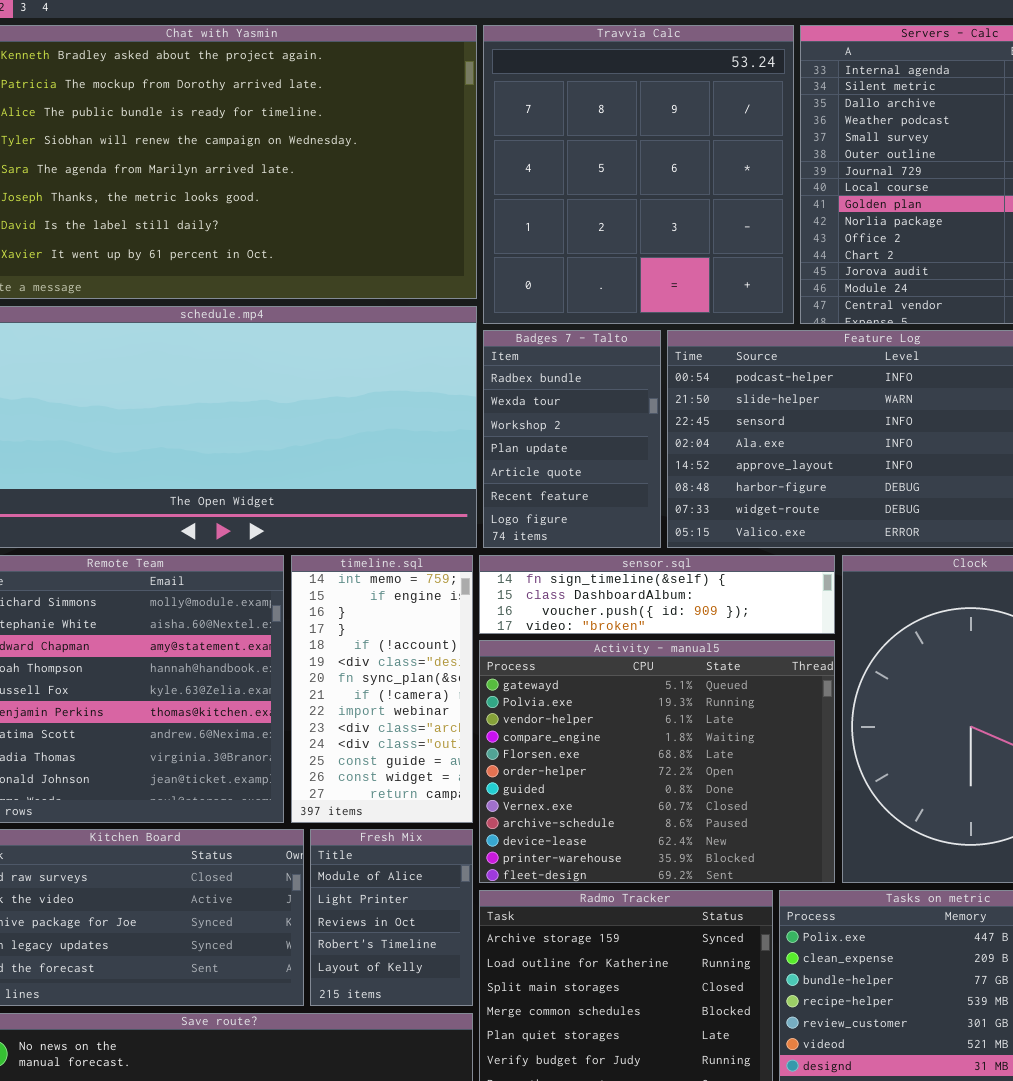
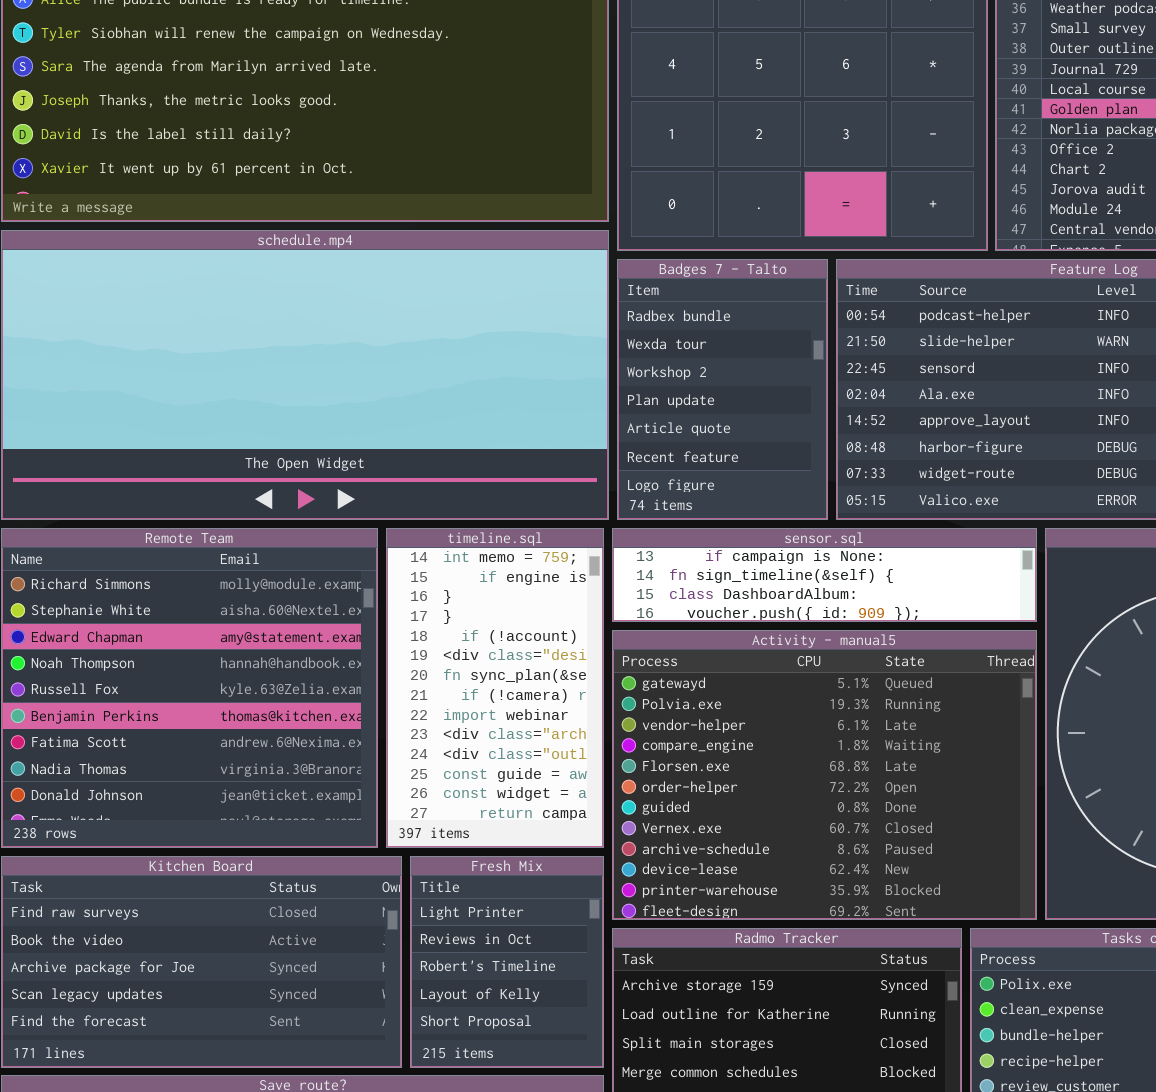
sensor.sql: [479,555,835,634] -> [612,528,1037,622], scrolled up 1 row
Fresh Mix: [310,829,473,1006] -> [410,856,604,1068], scrolled down 1 row

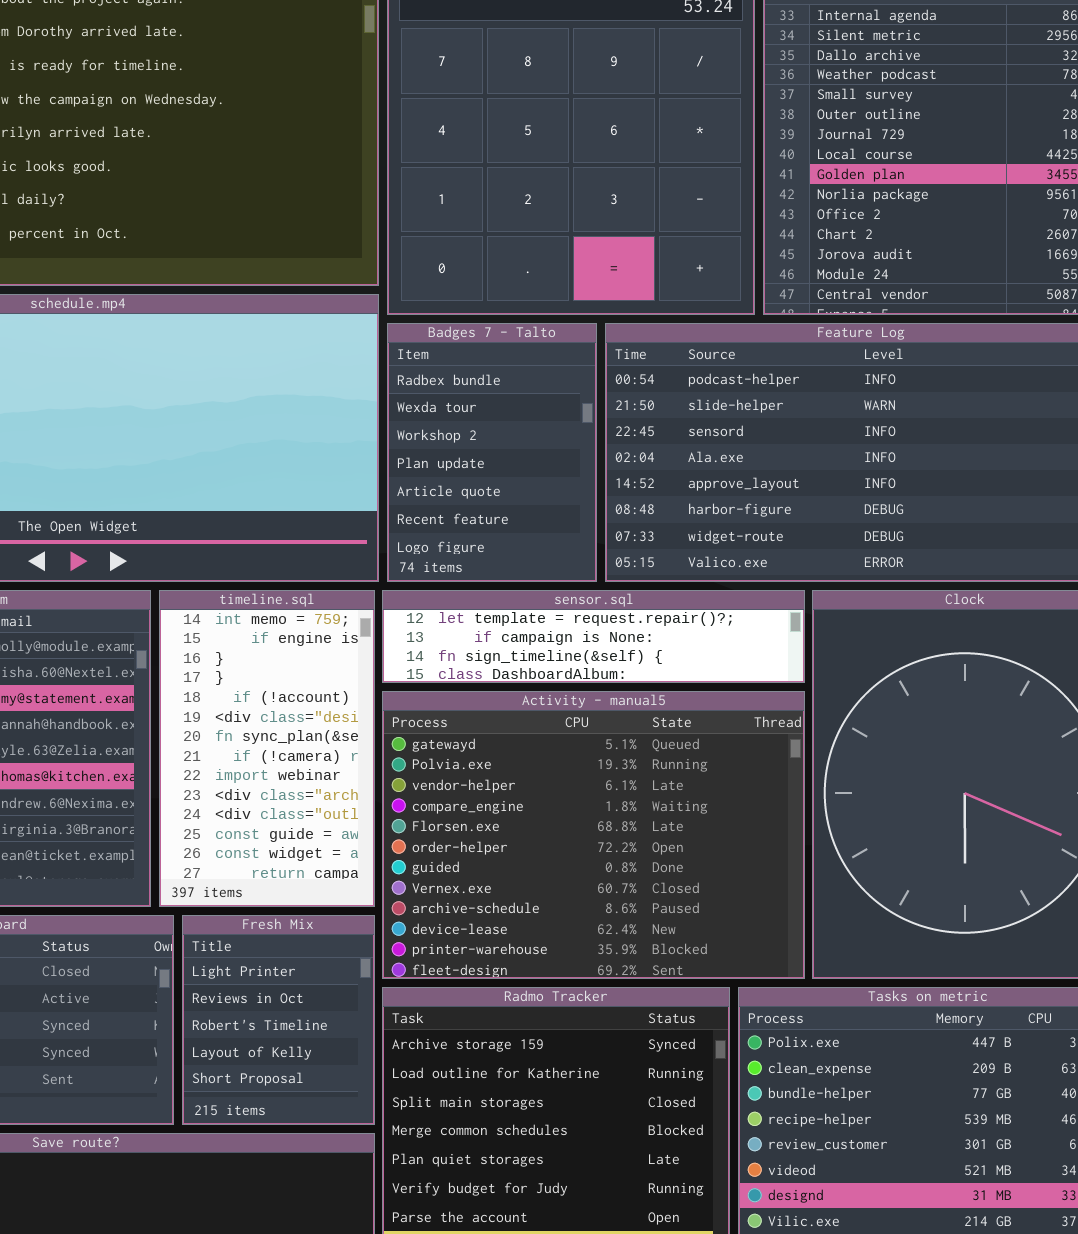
sensor.sql: [612,528,1037,622] -> [382,590,805,683], scrolled up 1 row

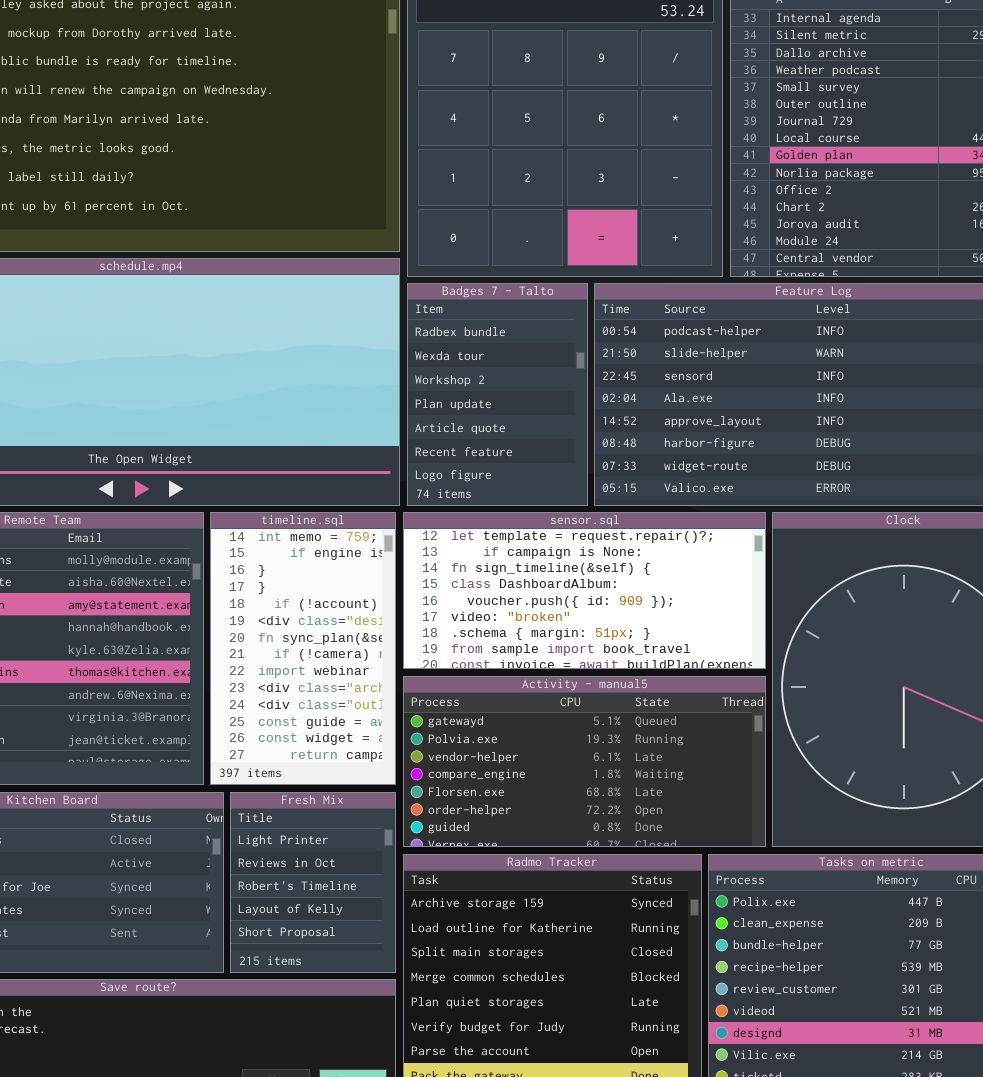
sensor.sql: [382,590,805,683] -> [403,512,766,669], resized
Activity - manual5: [382,691,805,979] -> [403,676,766,847], resized

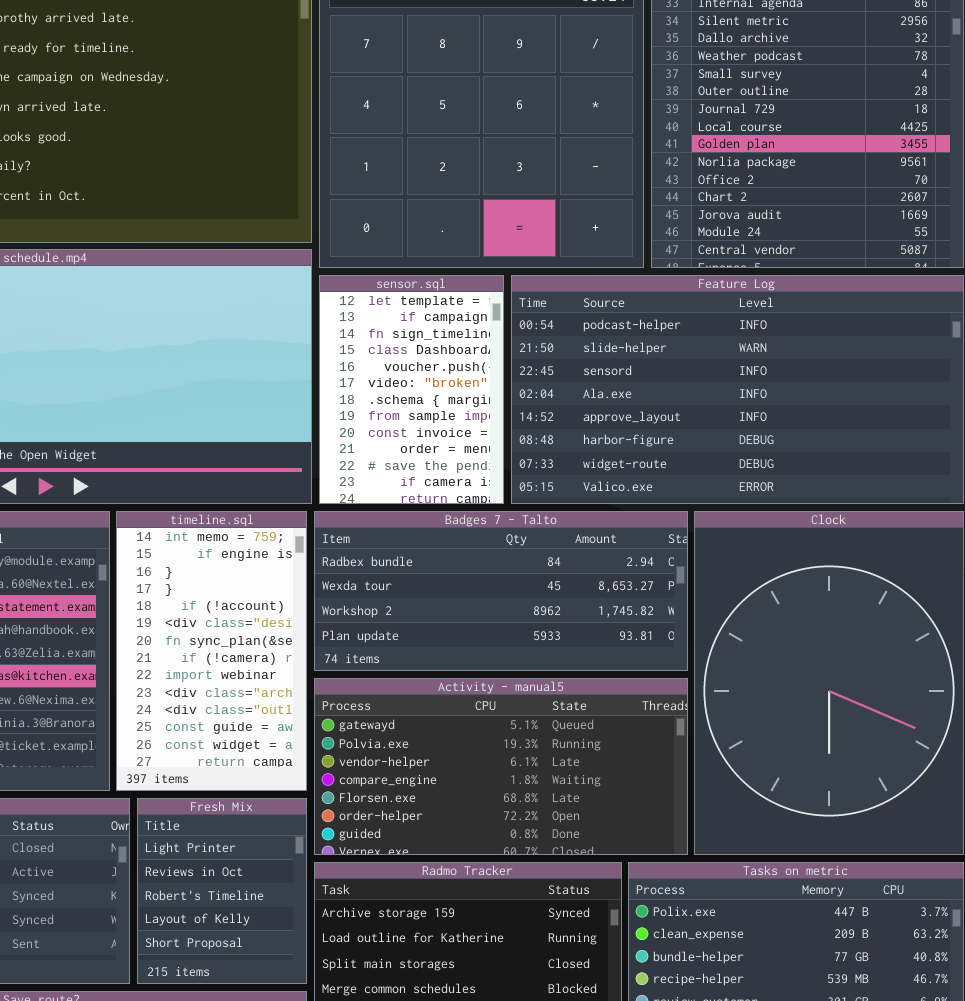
Badges 7 - Talto: [407,283,588,506] -> [314,511,688,671], moved, resized
sensor.sql: [403,512,766,669] -> [319,275,504,504], moved, resized

